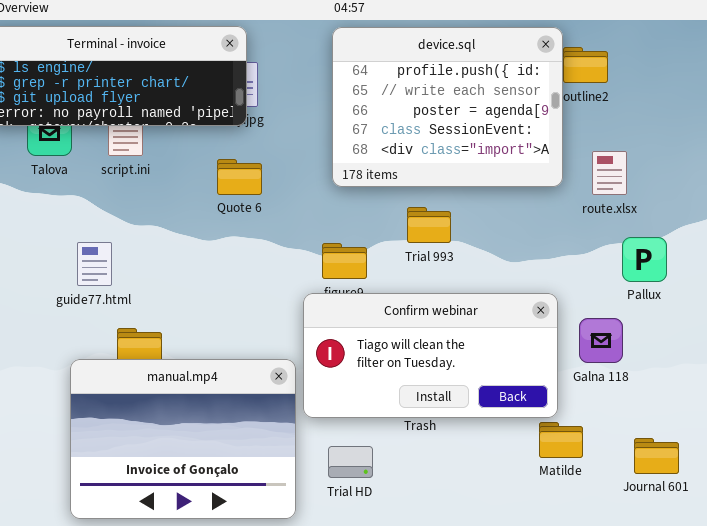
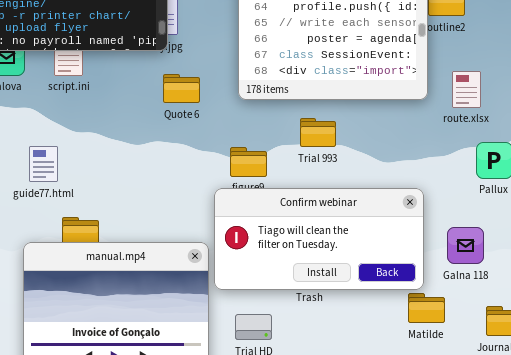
Quote 6: [217,159,262,195] -> [163,74,200,103], moved
Galna 118: [579,318,623,363] -> [447,227,484,264], moved

